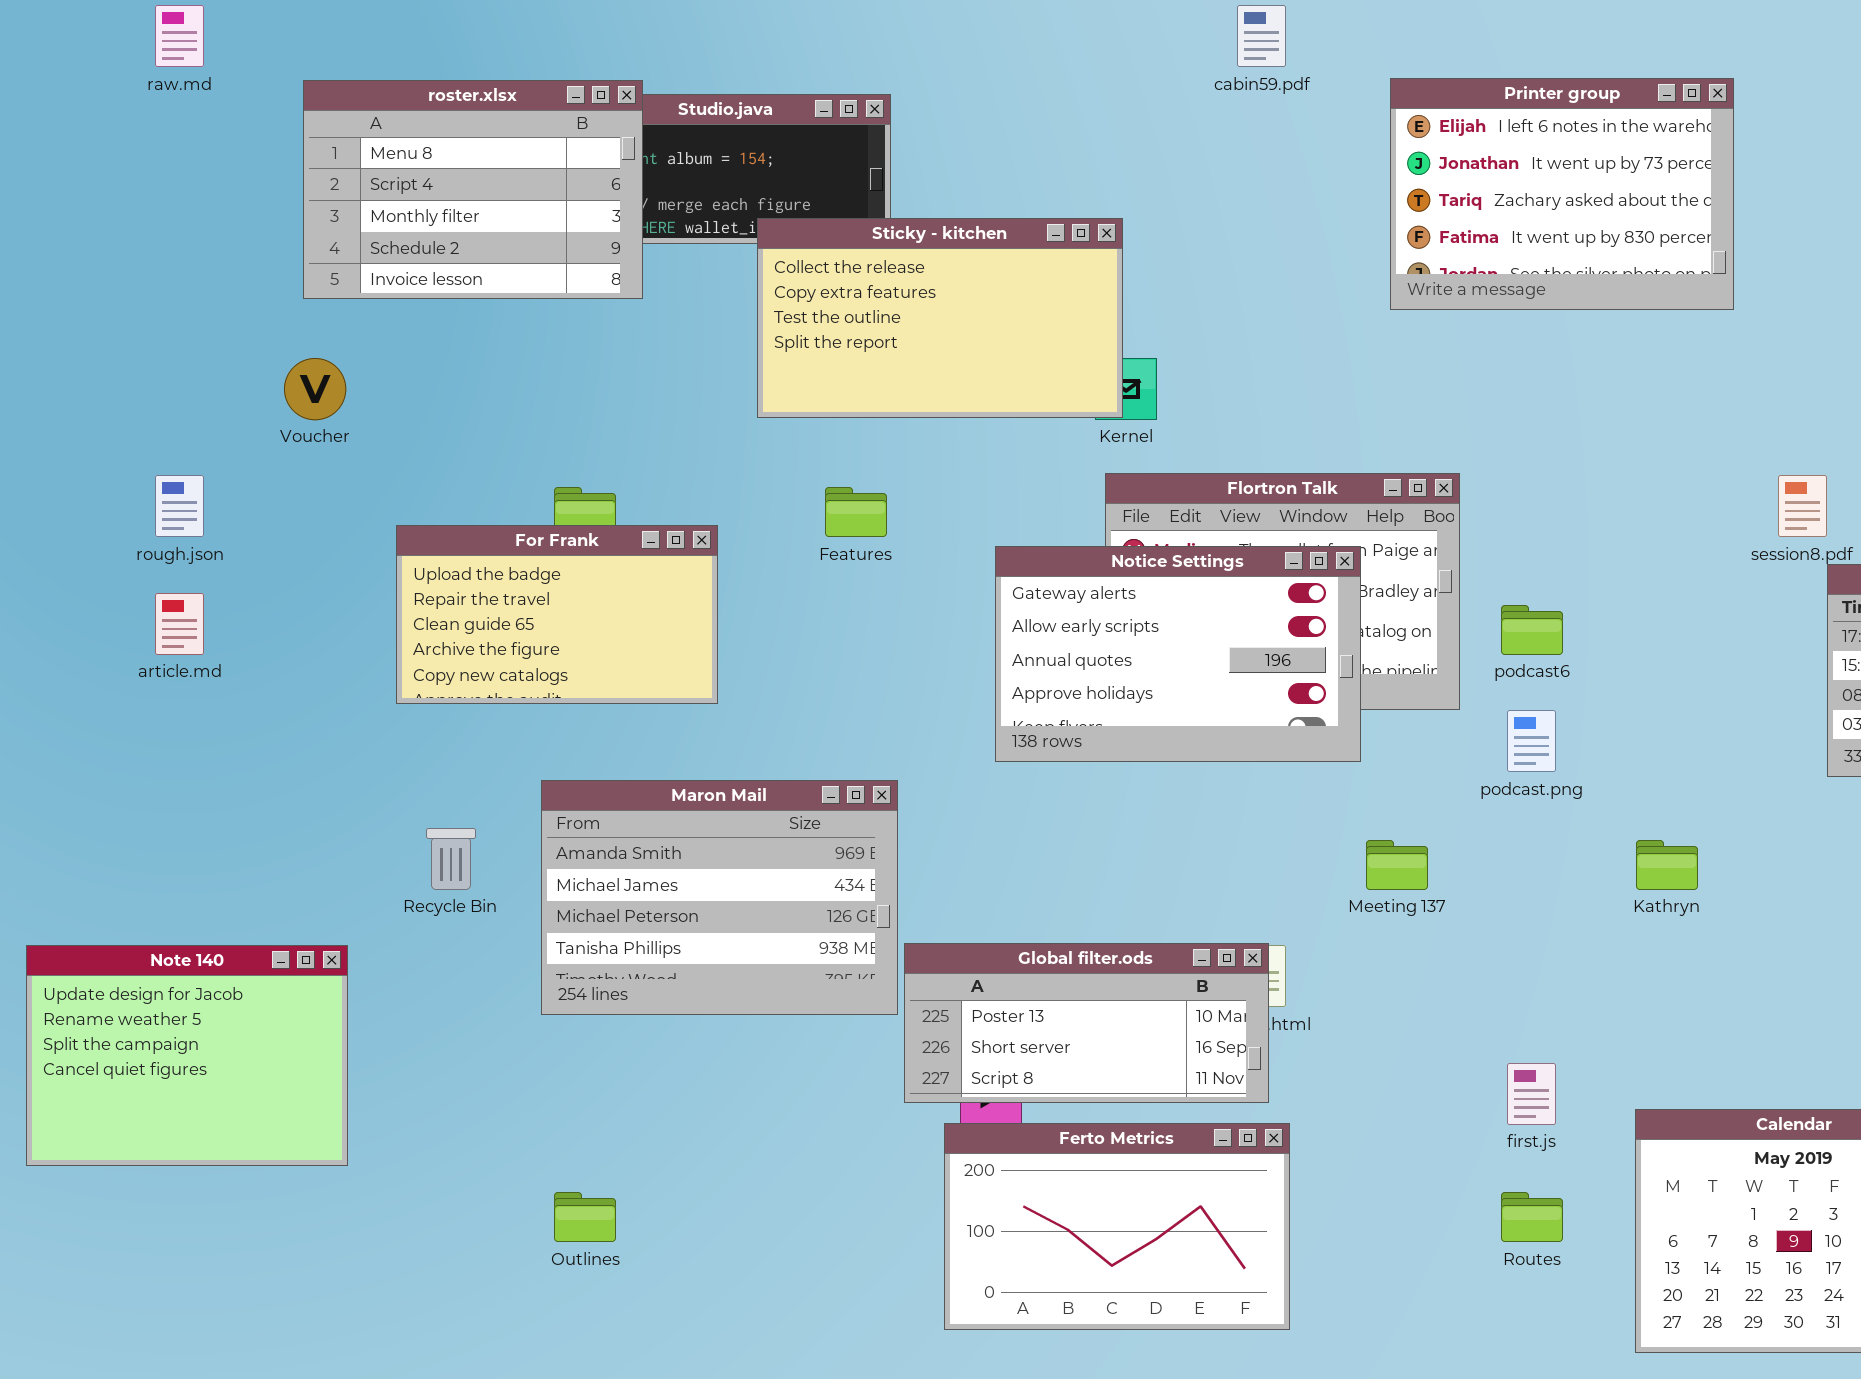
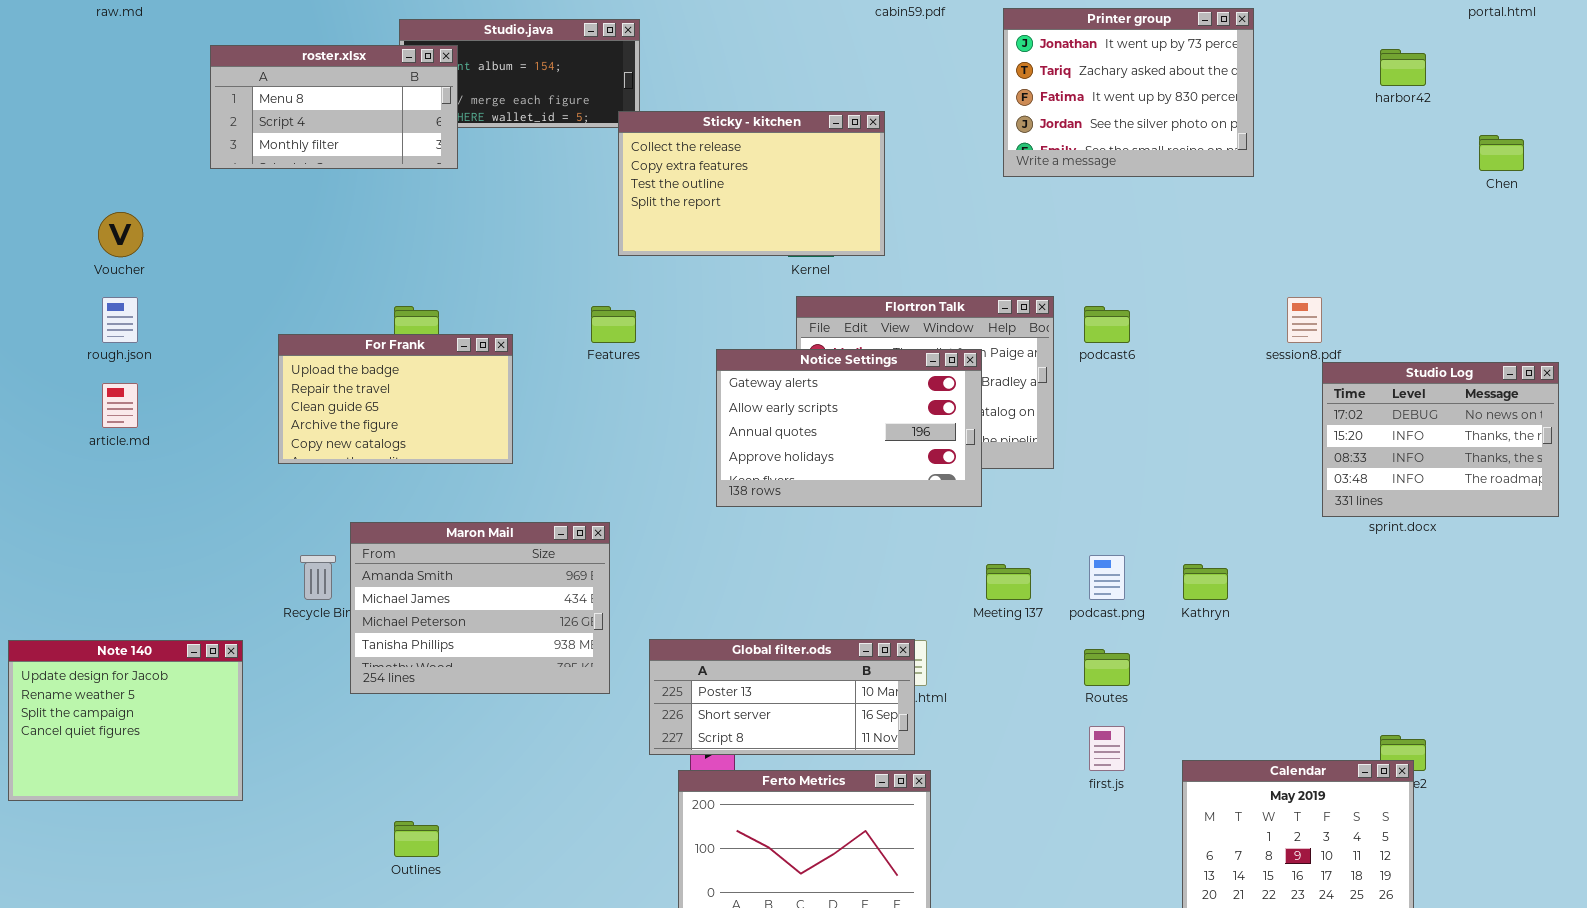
Printer group: [1390,78,1734,310] -> [1003,8,1254,177], scrolled down 1 row
roster.xlsx: [303,80,643,299] -> [210,45,458,169], resized
Sticky - kitchen: [757,218,1123,418] -> [618,111,885,256], moved
Voucher: [284,358,346,420] -> [98,212,143,257], moved
podcast6: [1501,605,1563,655] -> [1084,306,1130,343], moved
podcast.png: [1507,710,1556,772] -> [1089,555,1125,600], moved
Maron Mail: [541,780,898,1015] -> [350,522,610,694], moved
Routes: [1501,1192,1563,1242] -> [1084,649,1130,686], moved

